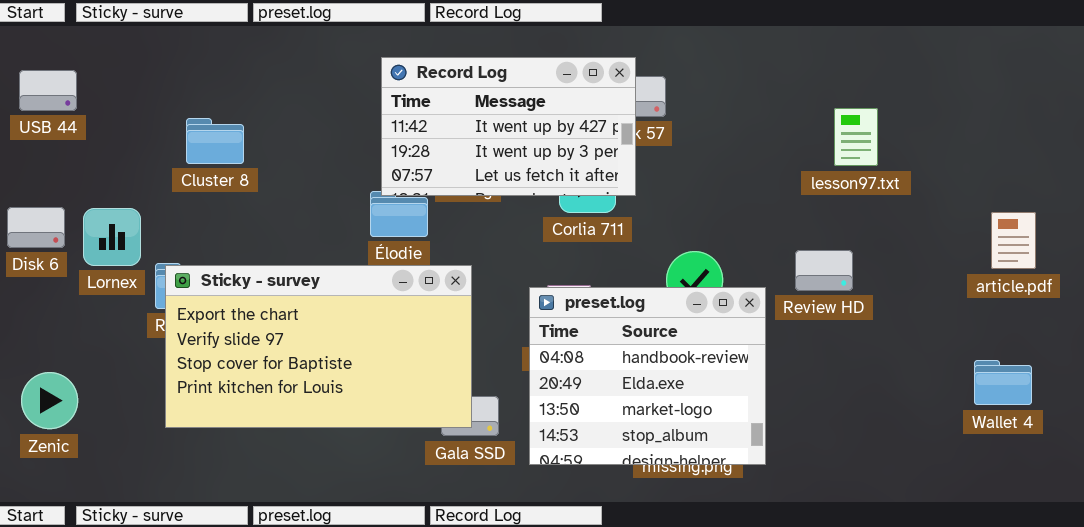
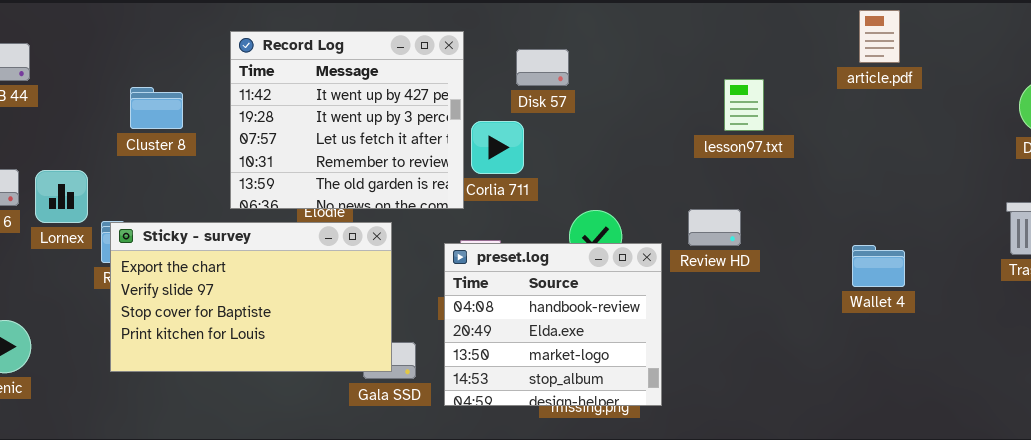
Record Log: [381,57,636,196] -> [230,31,464,209], moved, resized
article.pdf: [991,212,1036,269] -> [859,10,900,63], moved
Wallet 4: [974,360,1032,405] -> [852,245,905,287], moved

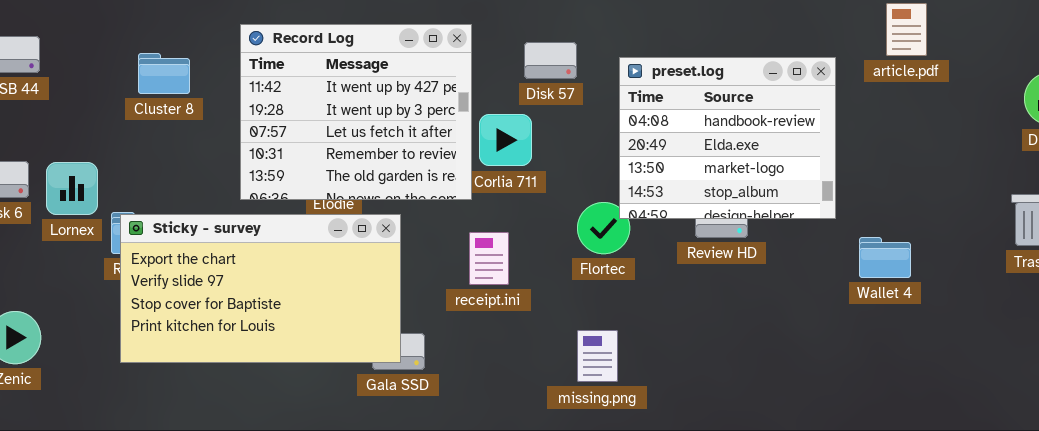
article.pdf: [859,10,900,63] -> [886,3,927,56], moved
Cluster 8: [130,87,183,129] -> [138,53,190,94], moved
preset.log: [444,243,662,406] -> [619,57,836,219], moved

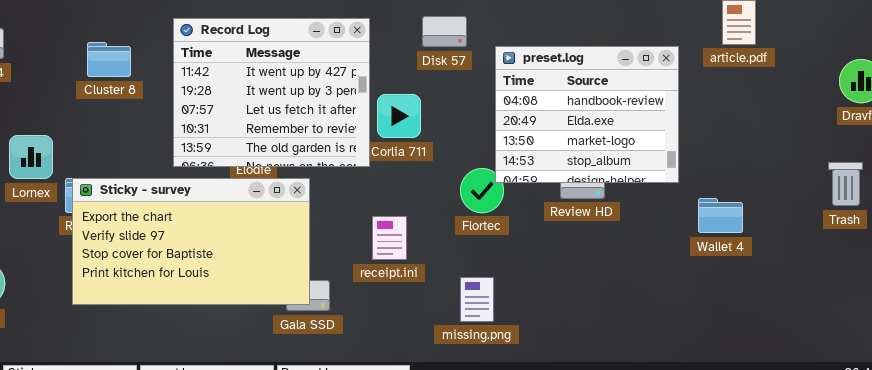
Disk 57: [524,42,577,79] -> [422,16,467,47], moved
receipt.ini: [469,232,509,285] -> [372,216,407,260], moved

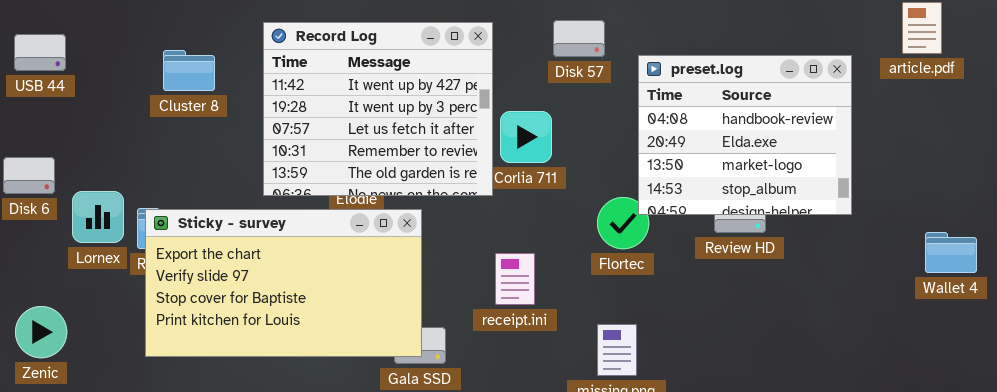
Lornex: [9,135,53,179] -> [72,191,124,243], moved
Wallet 4: [698,198,743,233] -> [925,232,977,273], moved

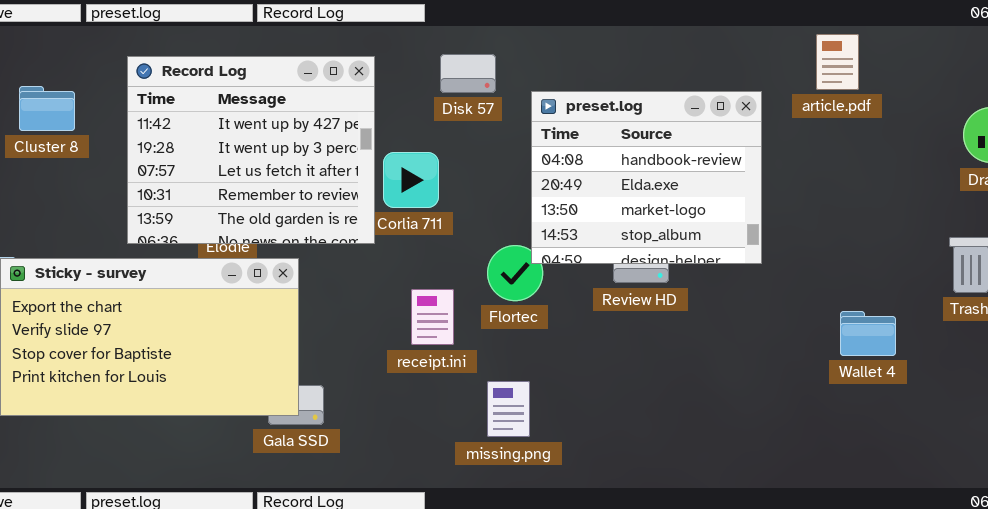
Wallet 4: [925,232,977,273] -> [840,311,896,356], moved
receipt.ini: [495,253,535,305] -> [411,289,454,345], moved

